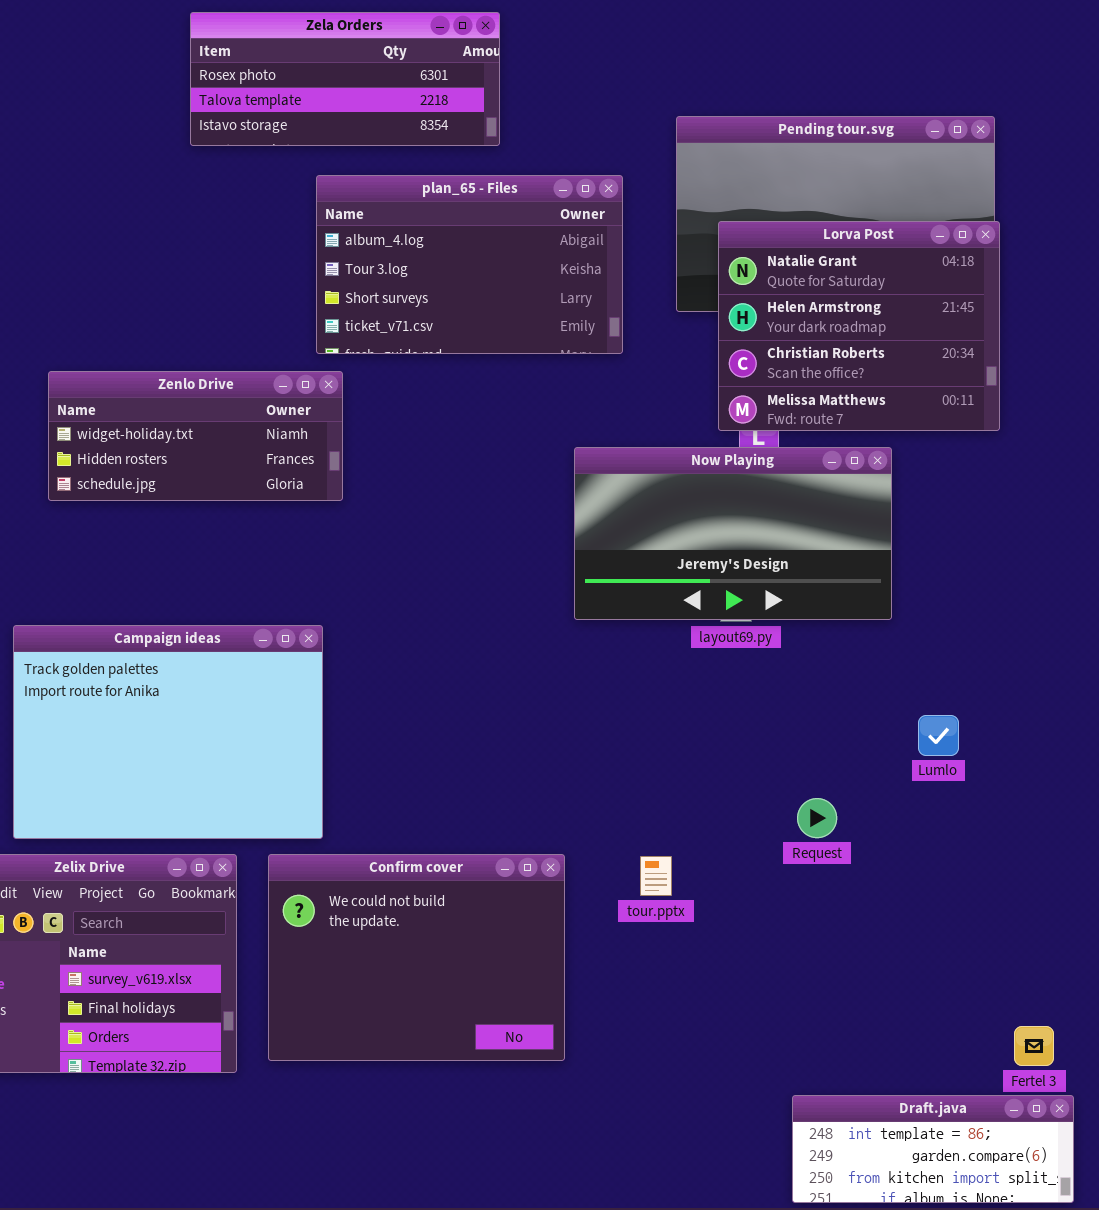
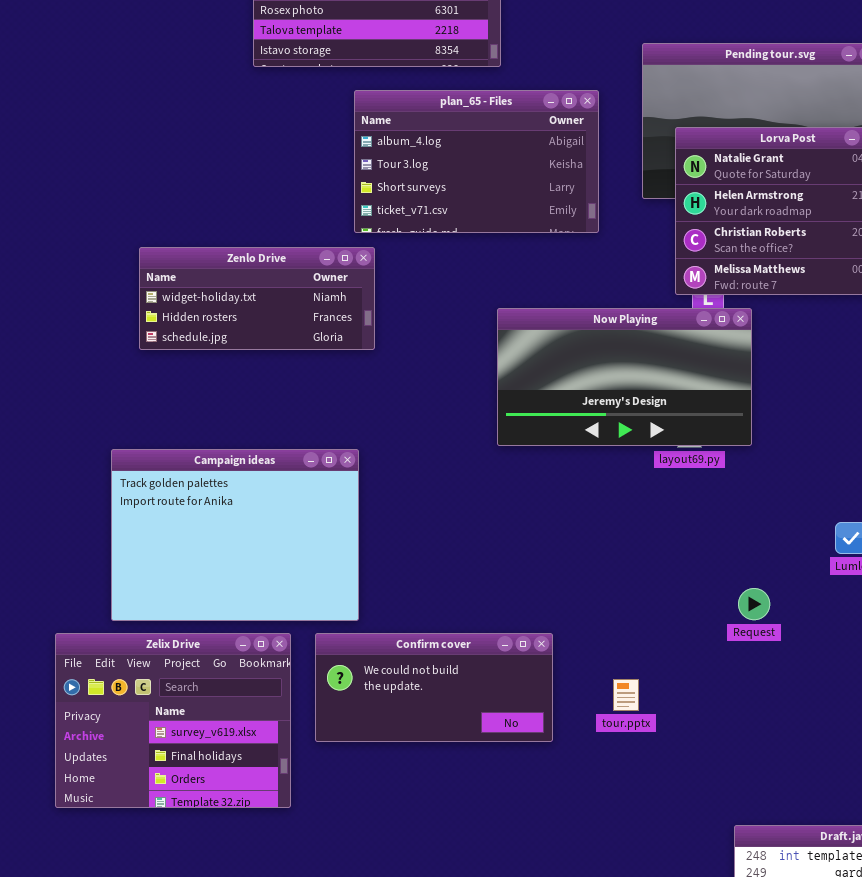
Now Playing: [574,447,892,620] -> [497,308,752,446], moved
Confirm cover: [268,854,565,1061] -> [315,633,553,742], resized
tour.pptx: [640,856,672,896] -> [613,679,639,711], moved

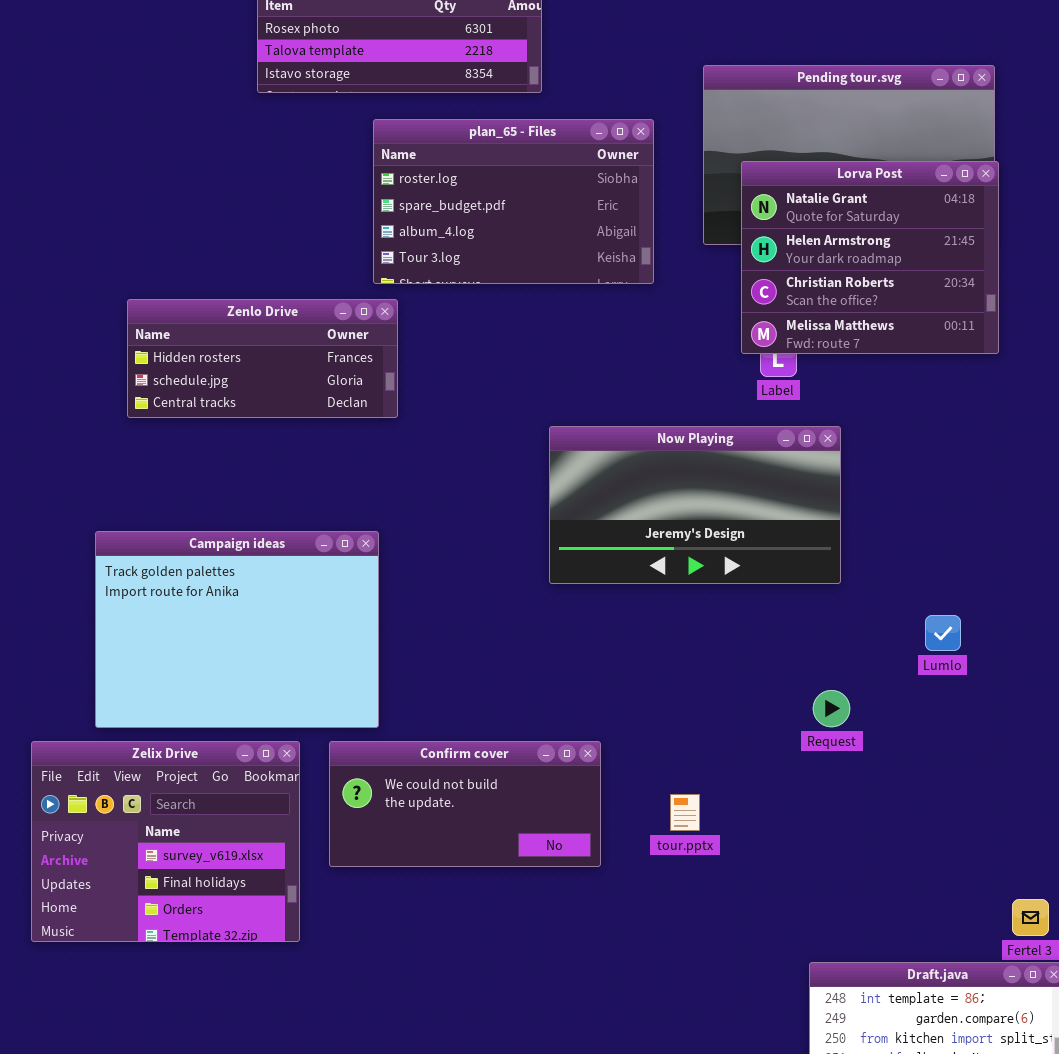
plan_65 - Files: [354,90,599,233] -> [373,119,654,284], scrolled up 2 rows
Zenlo Drive: [139,247,375,350] -> [127,299,398,418], scrolled down 1 row
Now Playing: [497,308,752,446] -> [549,426,841,584], moved

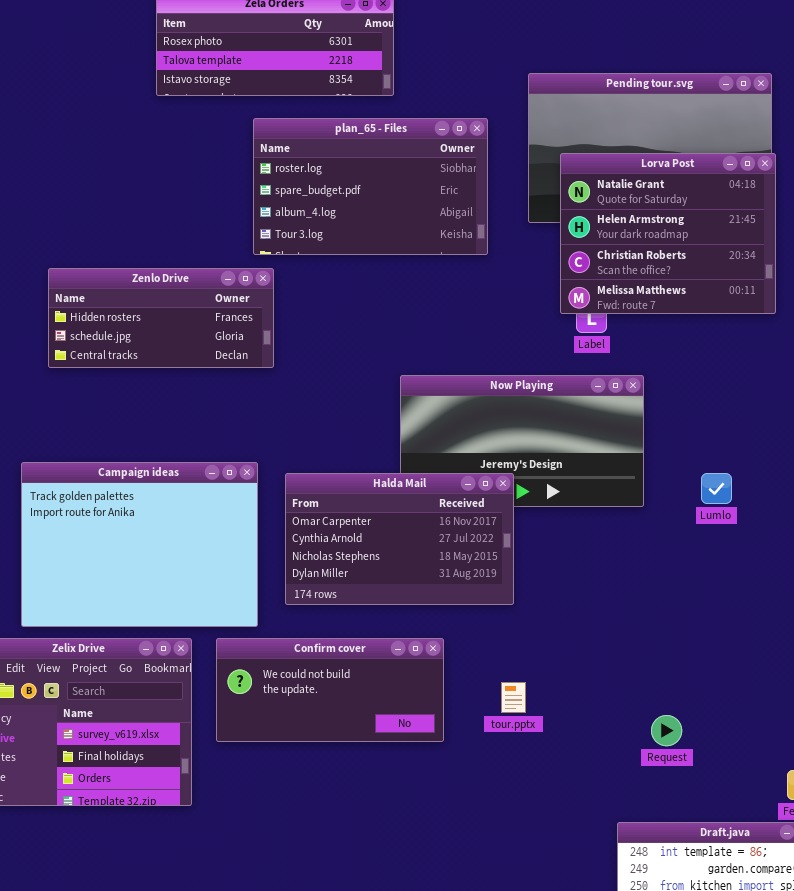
Halda Mail: none -> [285,473,514,605], opened
Lumlo: [925,615,961,651] -> [701,473,732,504], moved
Request: [813,690,850,727] -> [651,715,682,746], moved

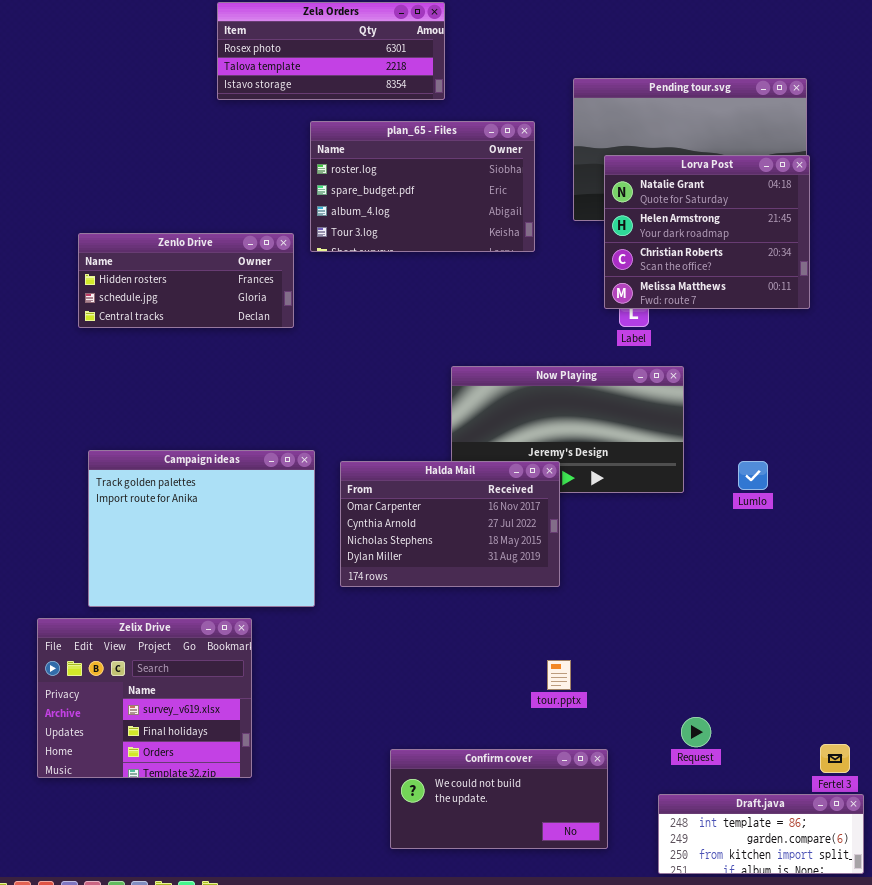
Zenlo Drive: [48,268,274,368] -> [78,233,294,328], moved
Confirm cover: [216,638,444,742] -> [390,749,608,849], moved
Request: [651,715,682,746] -> [681,717,711,747], moved

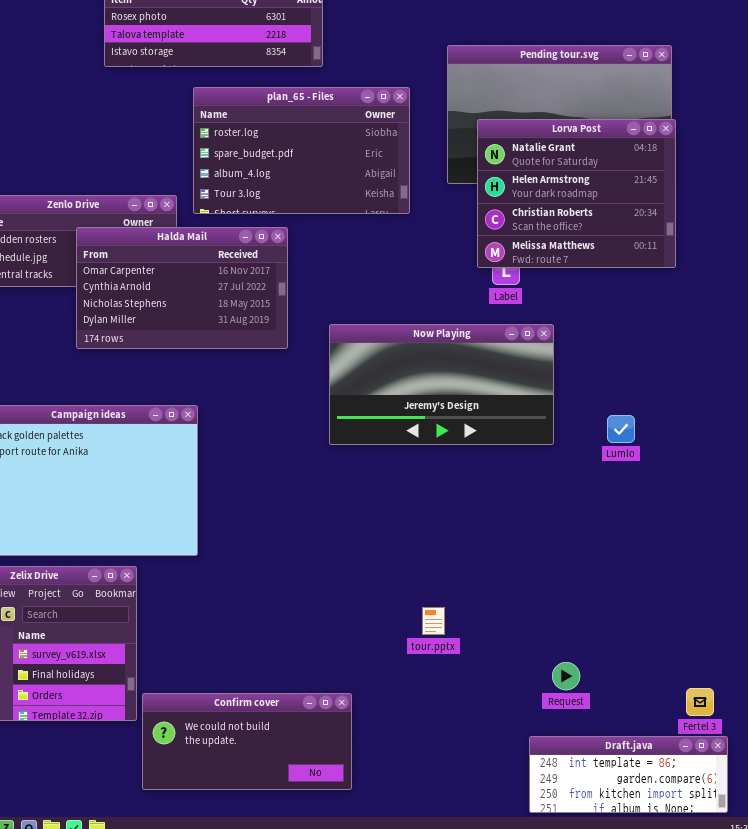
Halda Mail: [340,461,560,587] -> [76,227,288,349], moved
Confirm cover: [390,749,608,849] -> [142,693,352,790], moved

